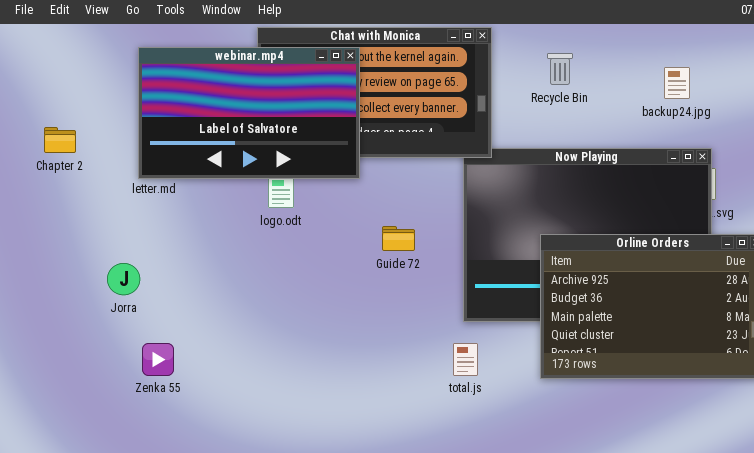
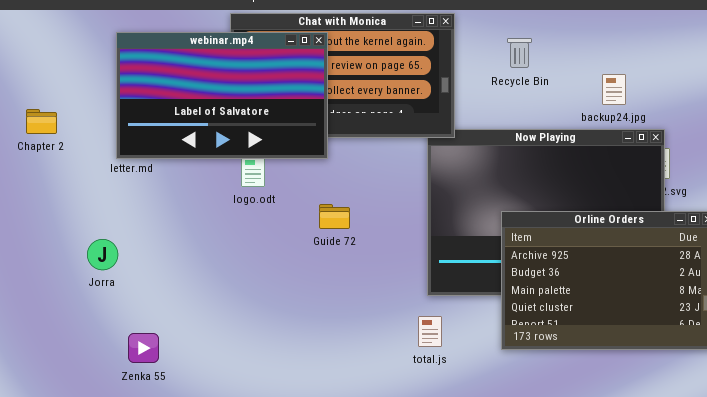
backup24.jpg: [664,67,690,99] -> [602,74,626,105], moved
Guide 72: [382,226,415,251] -> [319,204,350,229], moved
Zenka 55: [142,343,174,376] -> [128,333,159,363], moved

